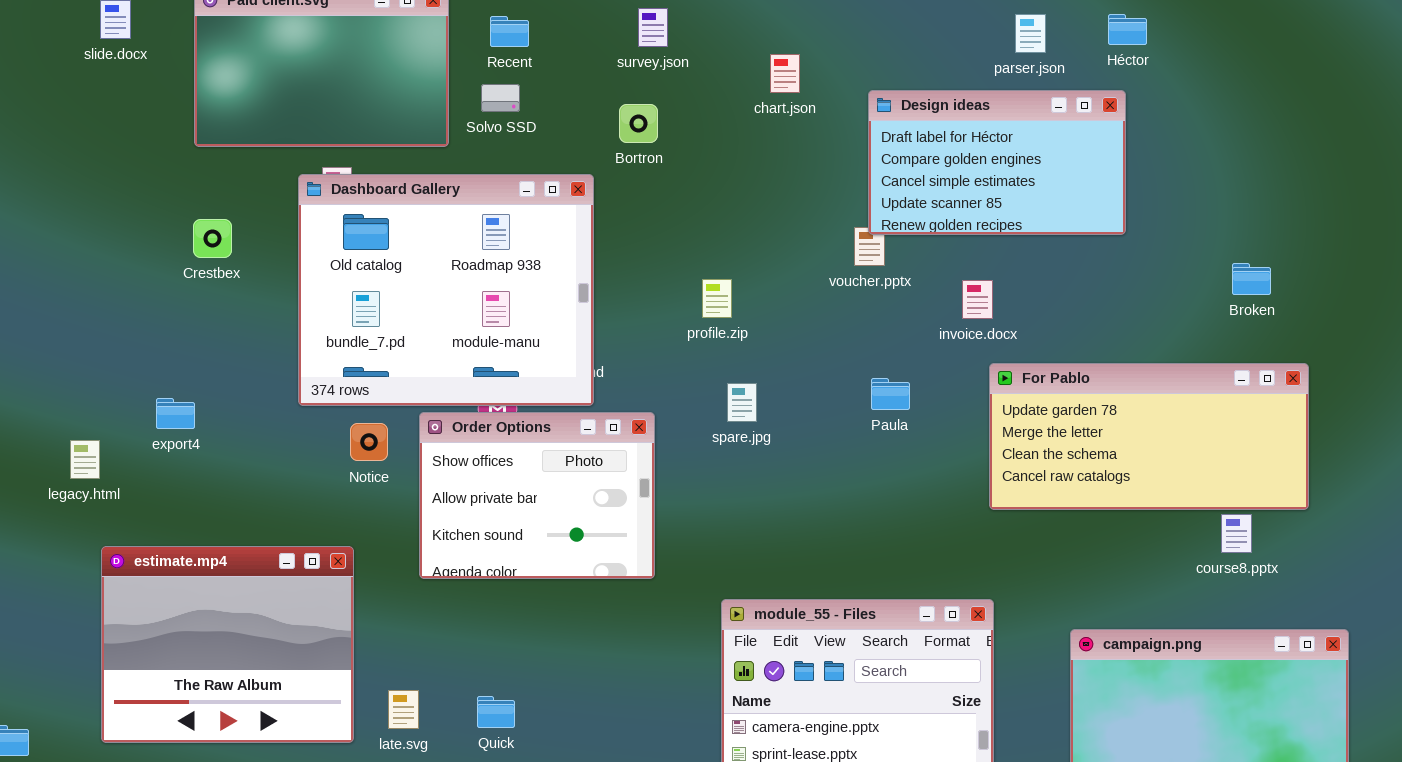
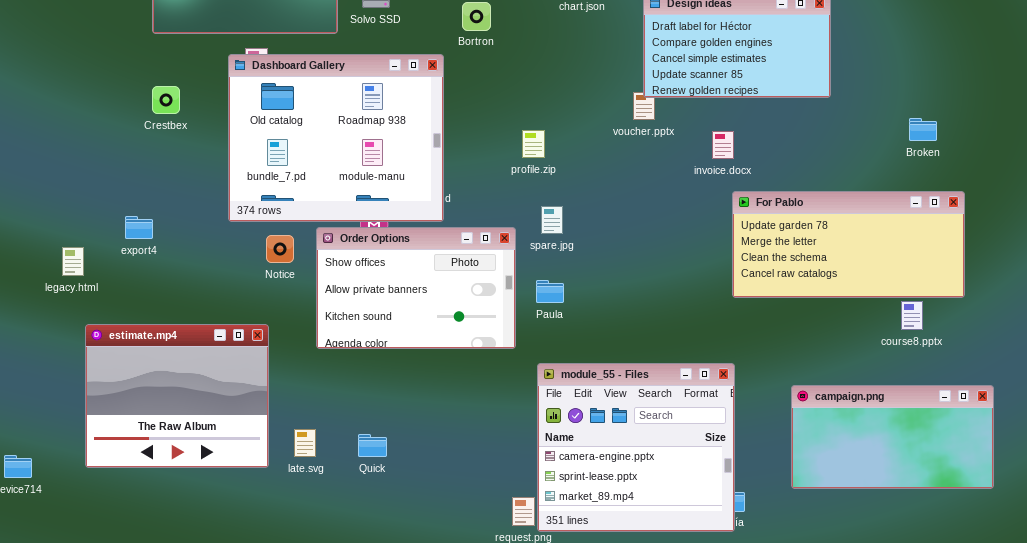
Paula: [871,378,910,410] -> [536,280,564,303], moved
Order Options: [419,412,655,579] -> [316,227,516,349], resized

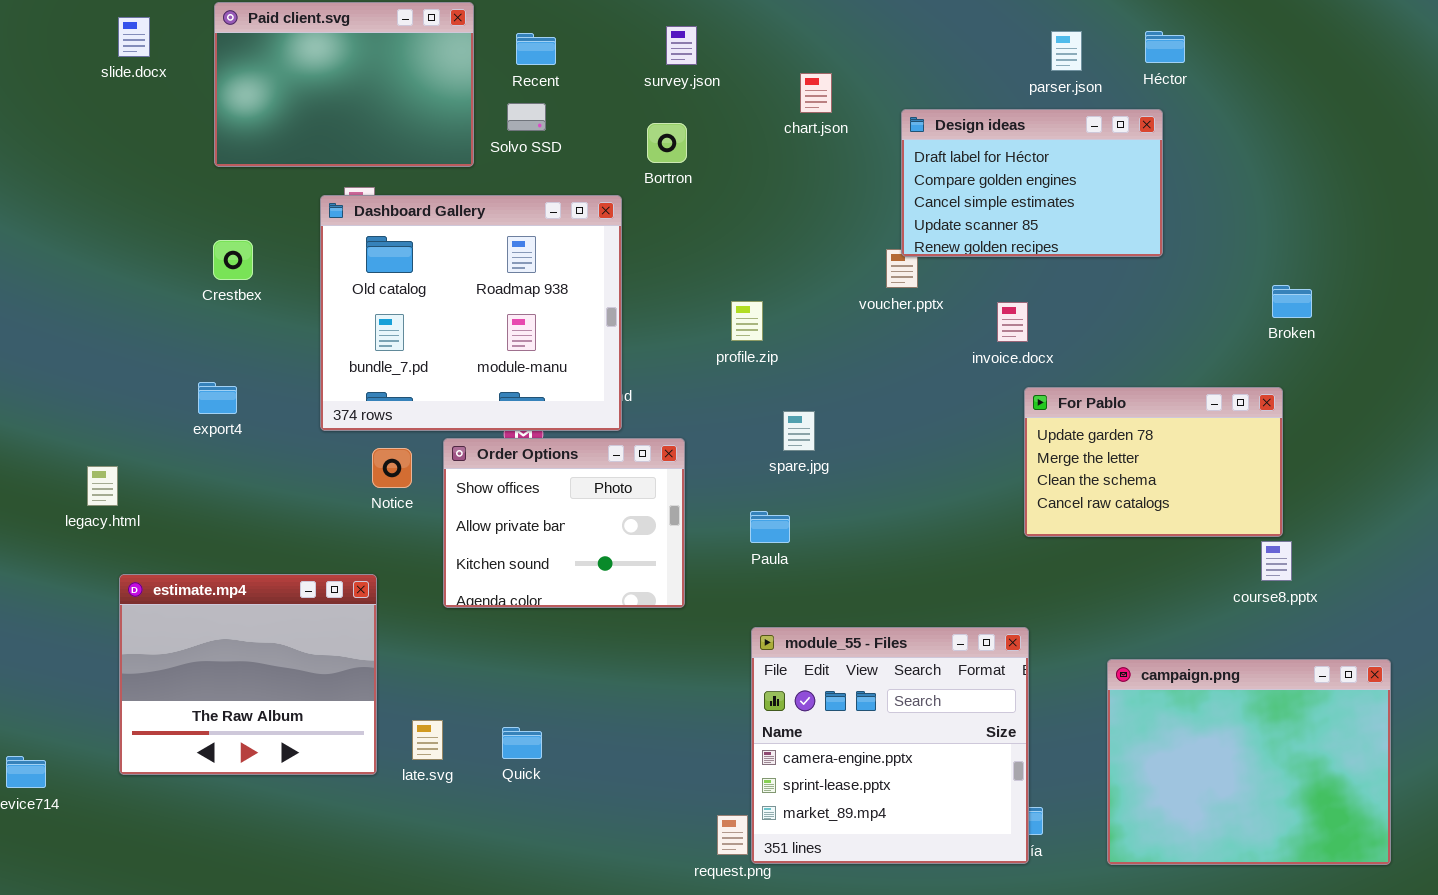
For Pablo: [732,191,965,298] -> [1024,387,1283,537], resized
spare.jpg: [541,206,563,234] -> [783,411,815,451], moved
export4: [125,216,153,239] -> [198,382,237,414], moved
Order Options: [316,227,516,349] -> [443,438,685,608], resized
campaign.png: [791,385,994,489] -> [1107,659,1391,865], resized

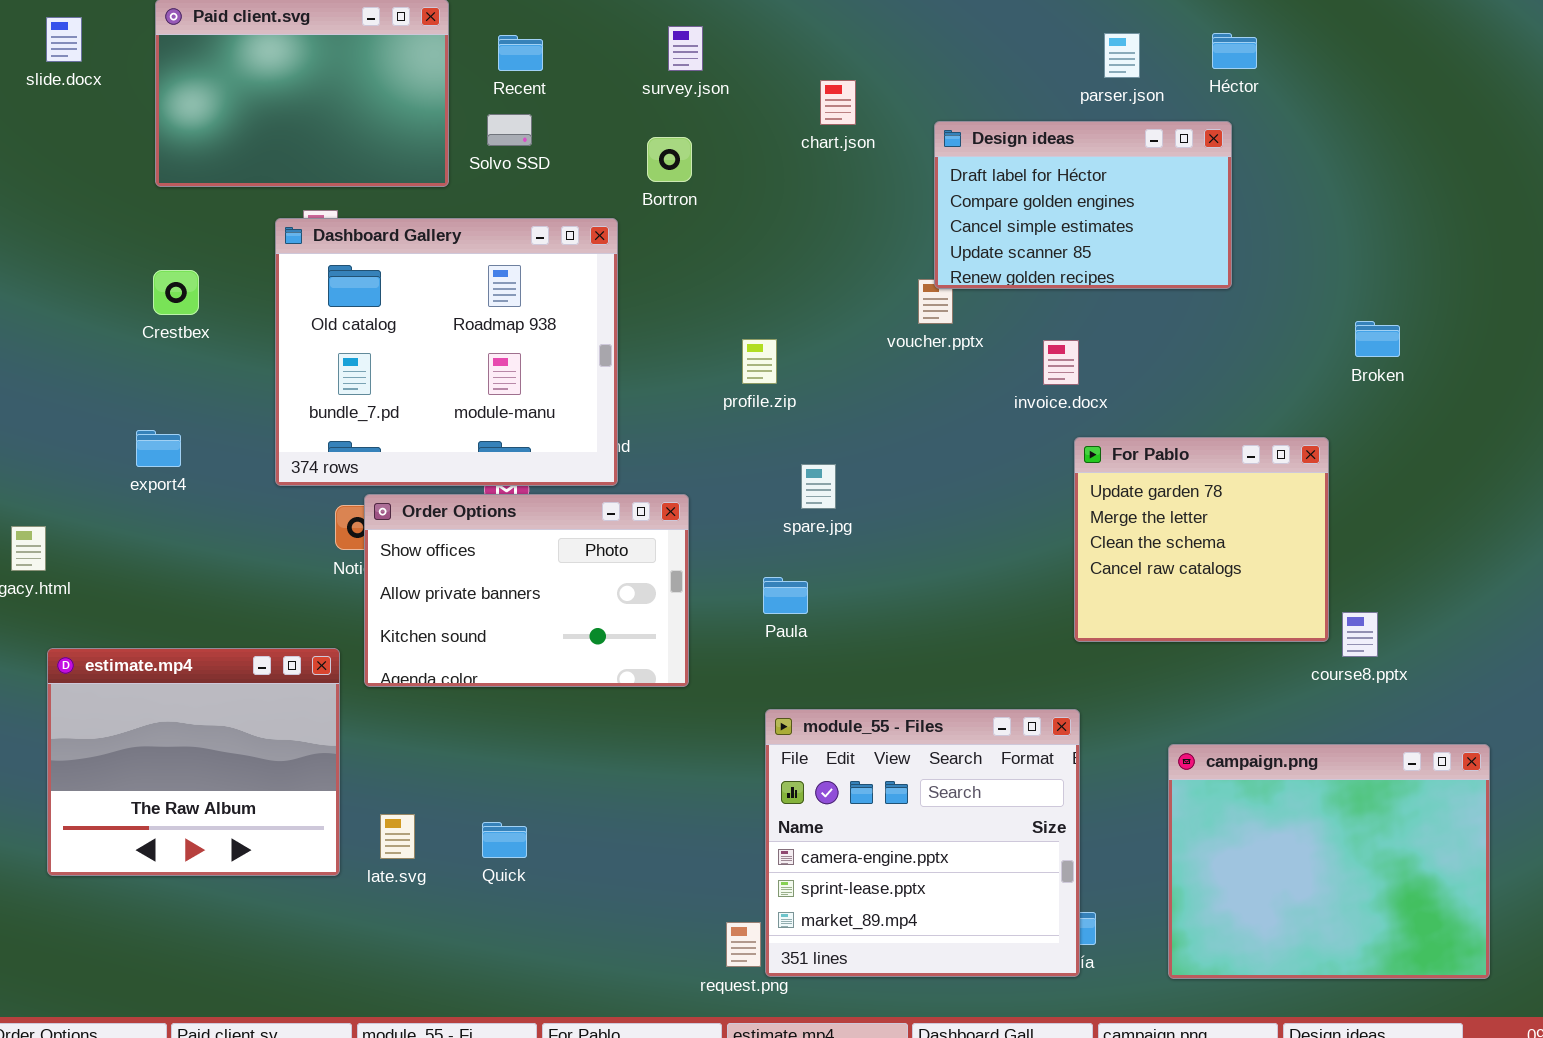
For Pablo: [1024,387,1283,537] -> [1074,437,1329,642], resized
Order Options: [443,438,685,608] -> [364,494,689,687], resized

